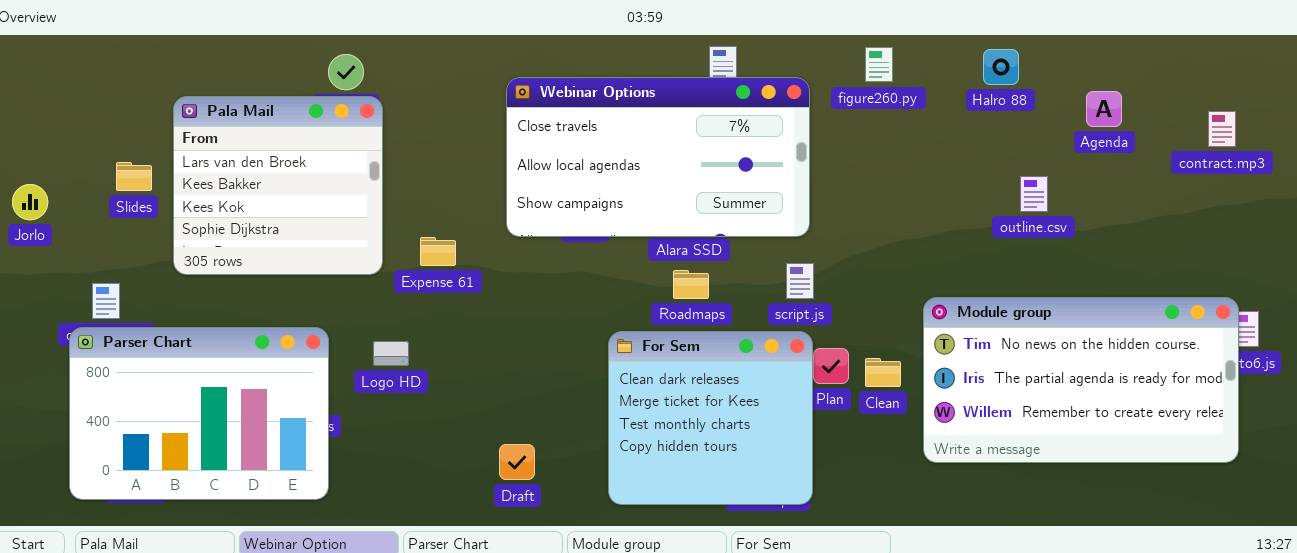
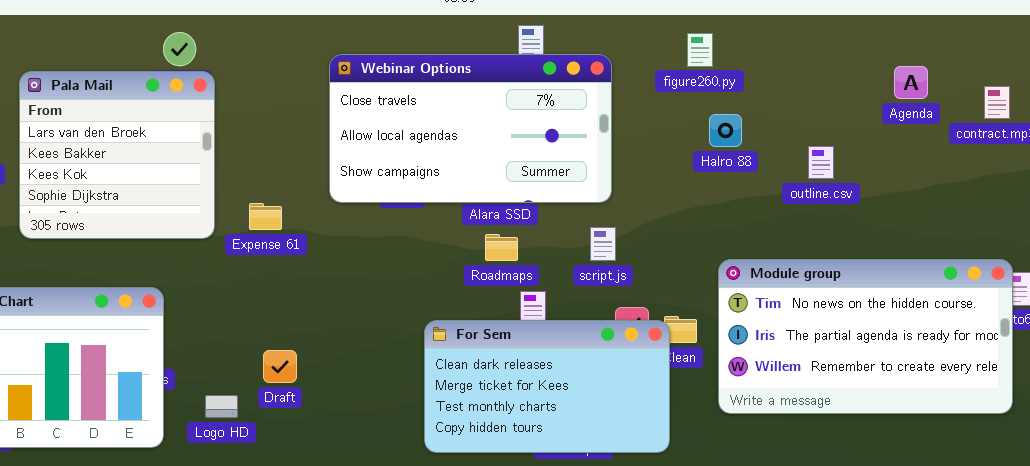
figure260.py: [865,47,893,82] -> [687,33,713,67], moved
Halro 88: [983,49,1019,85] -> [709,114,742,147], moved
Agenda: [1086,91,1122,127] -> [894,66,928,99], moved
For Sem: [608,331,813,505] -> [424,320,670,453], resized
Logo HD: [373,341,409,366] -> [205,395,238,418], moved
Draft: [499,444,535,480] -> [263,350,297,383], moved

